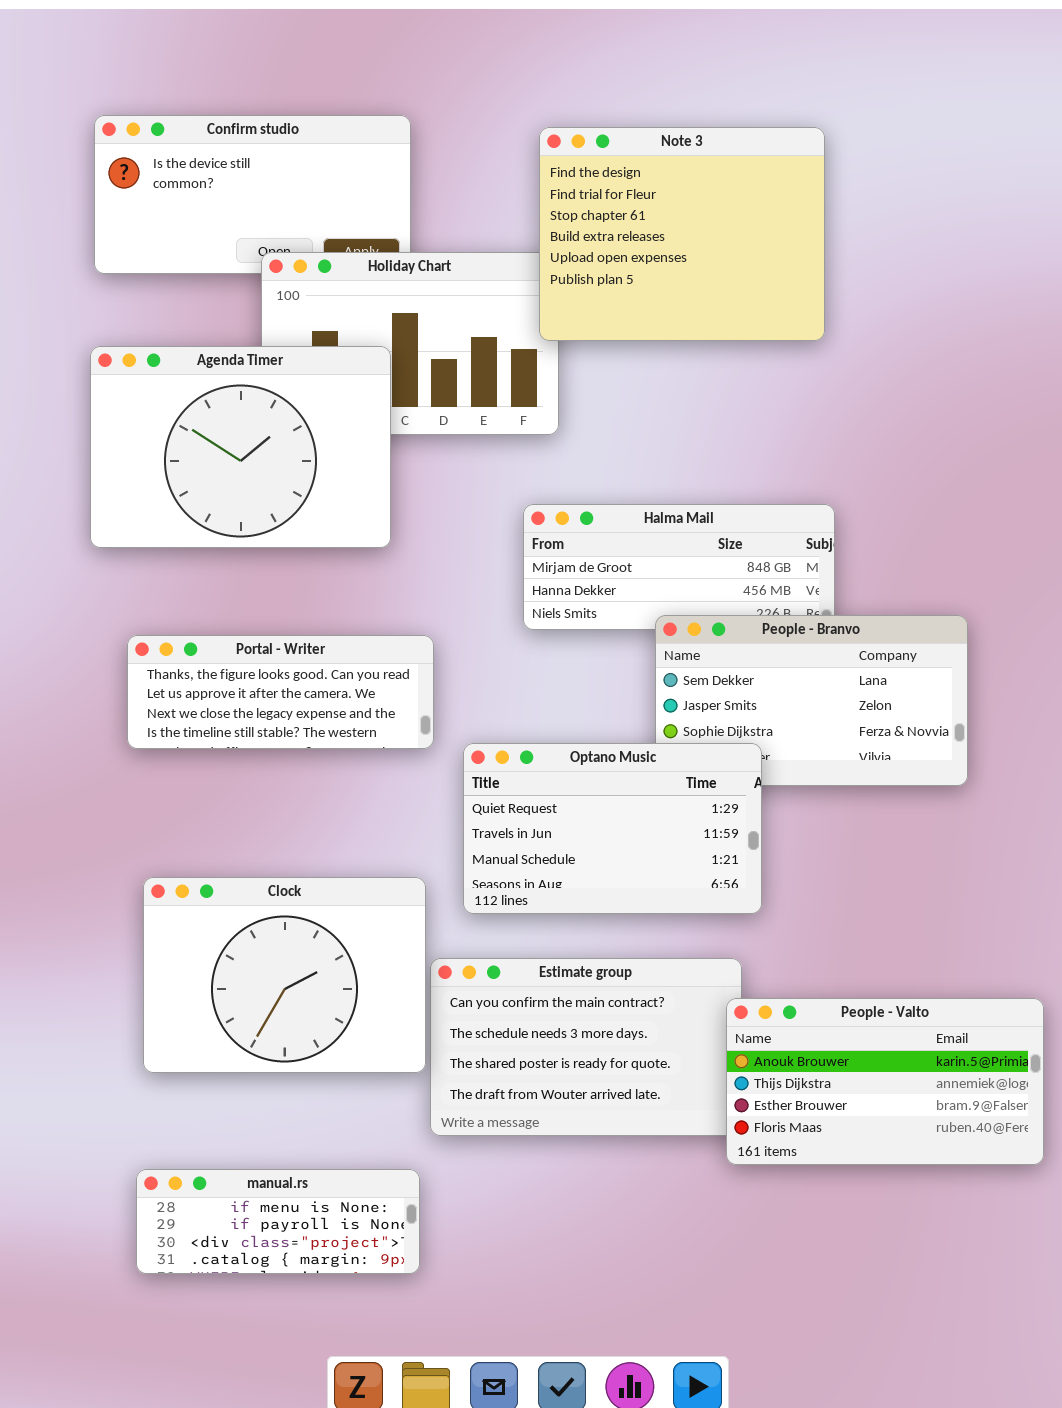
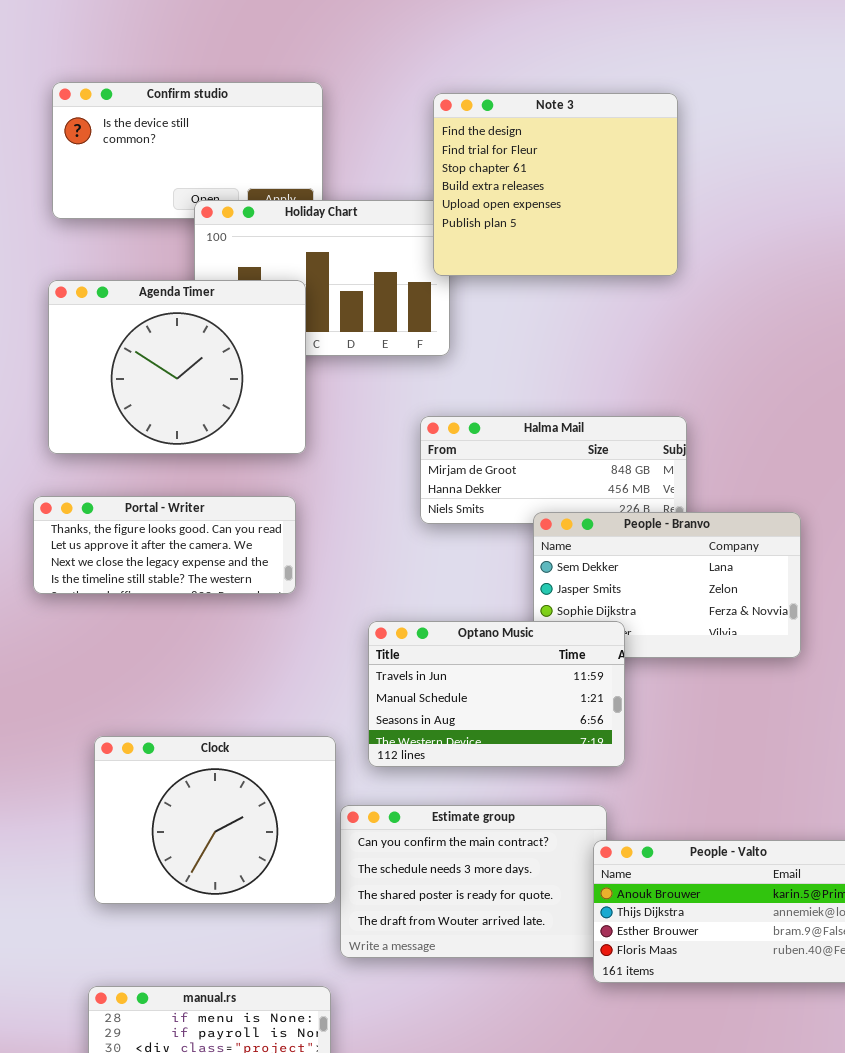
Portal - Writer: [127,635,434,749] -> [33,496,296,594], moved
Optano Music: [463,743,762,914] -> [368,621,625,767], scrolled down 1 row

